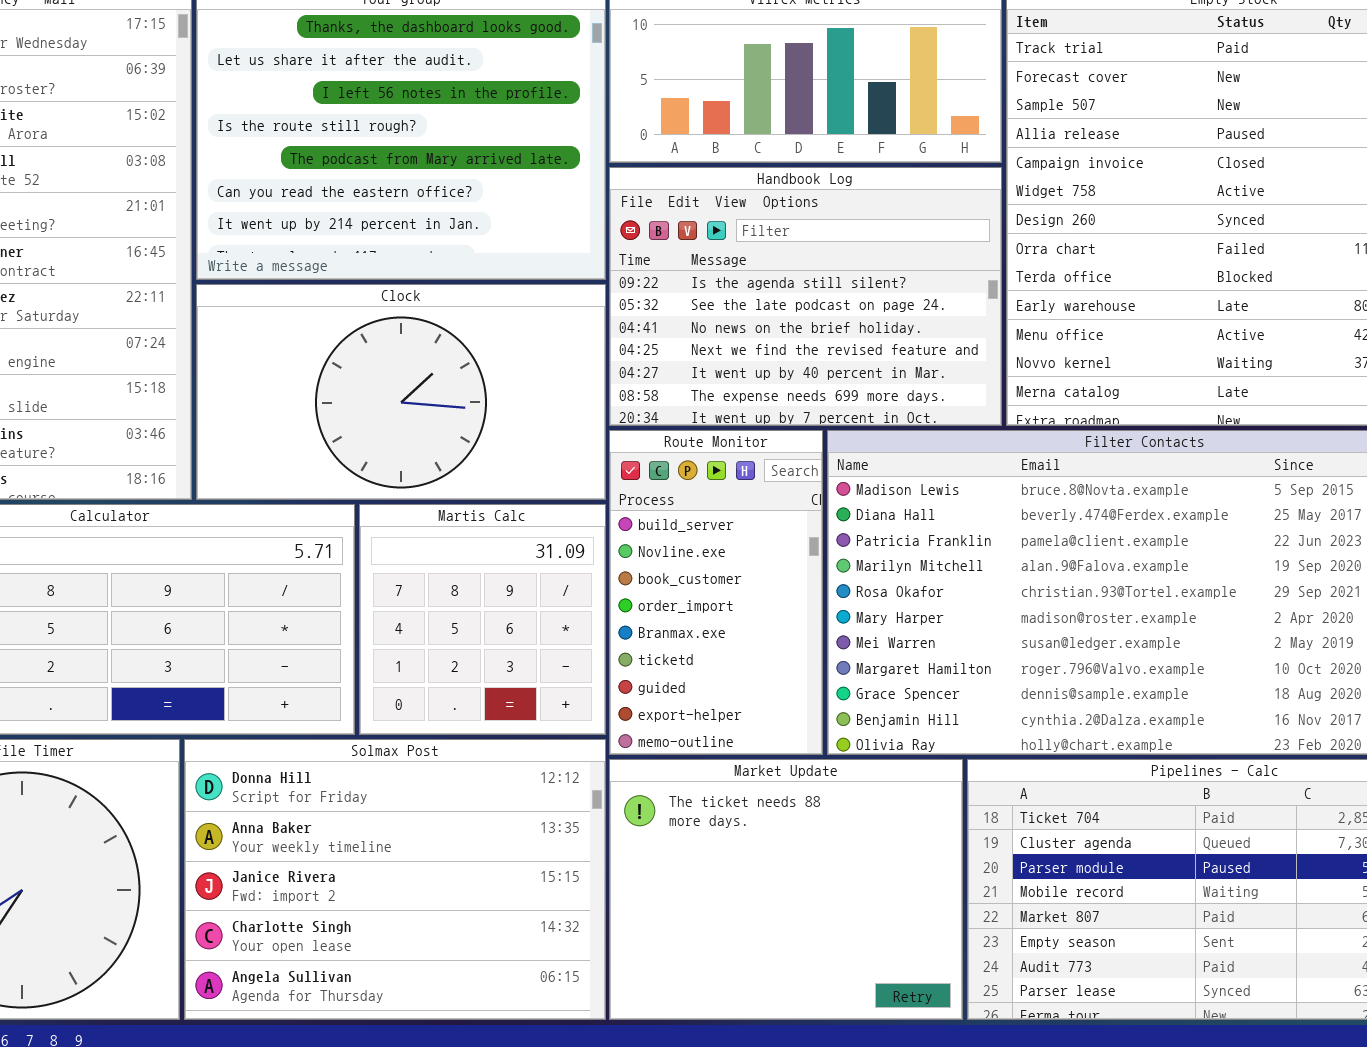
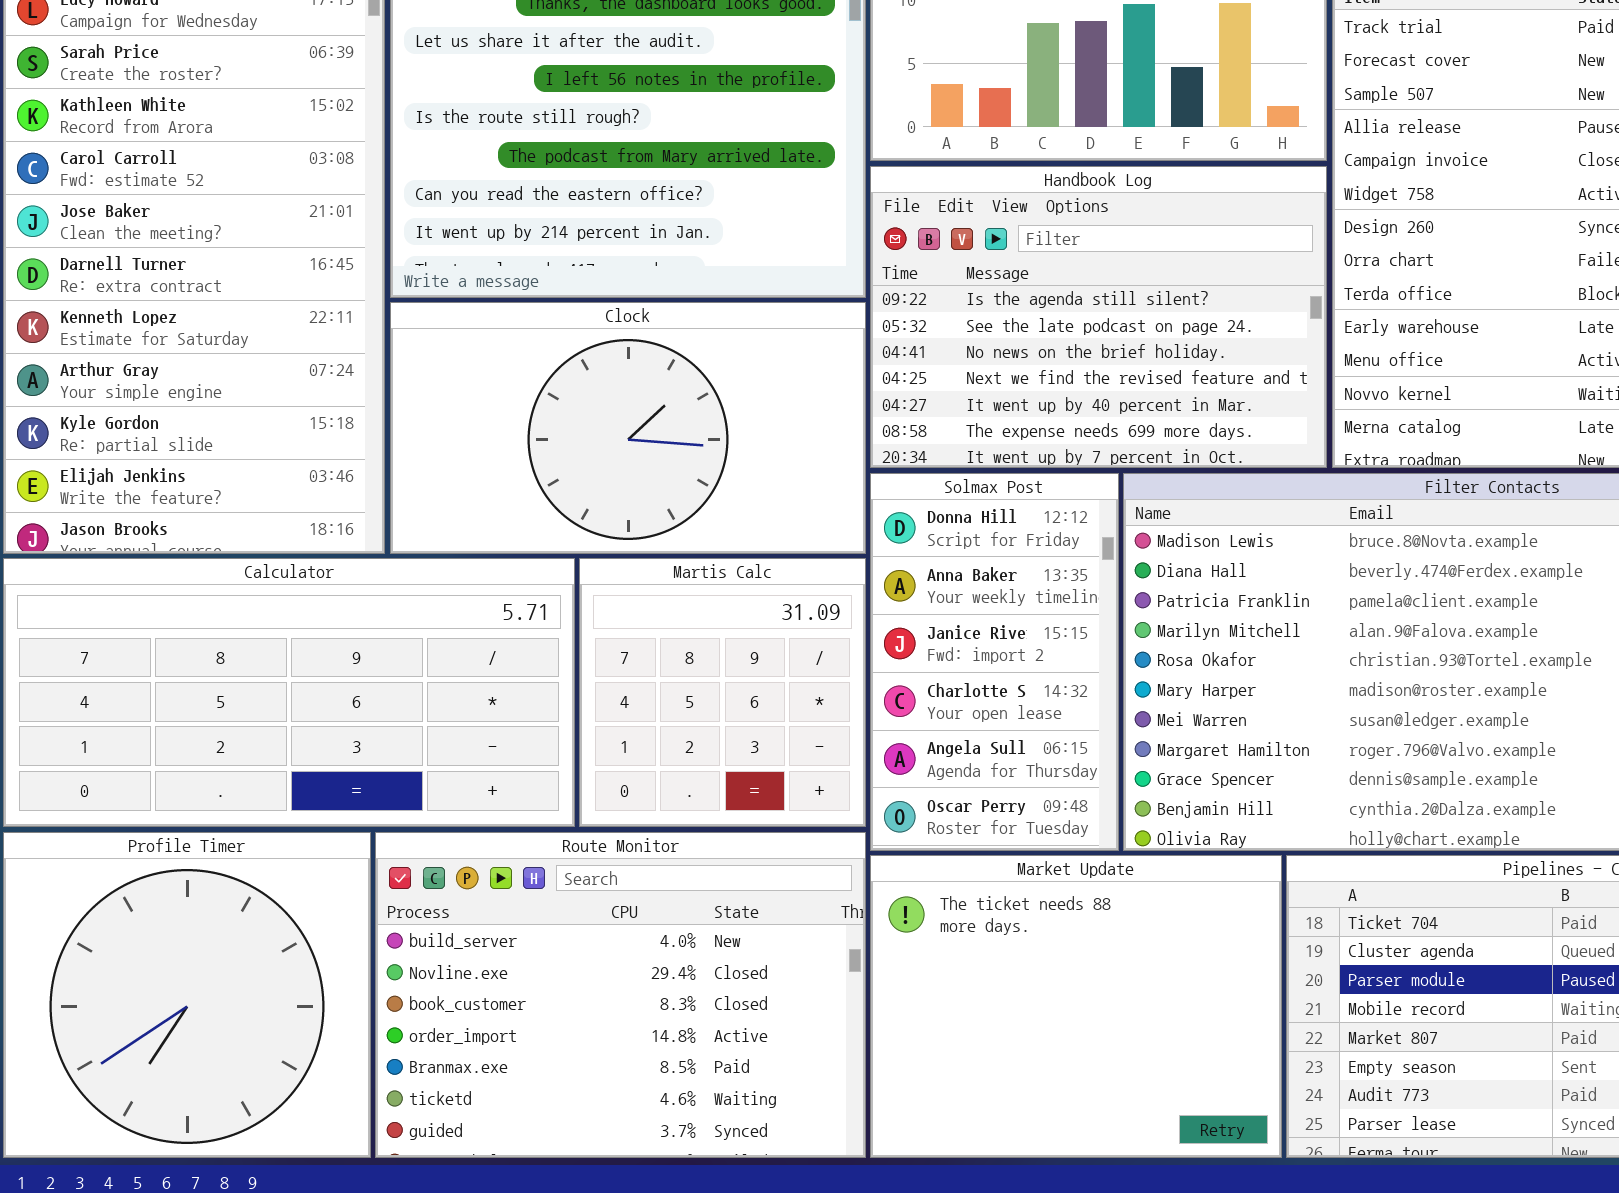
Route Monitor: [609,430,823,755] -> [375,832,866,1158], moved, resized
Solmax Post: [184,739,606,1020] -> [870,473,1119,851], moved, resized

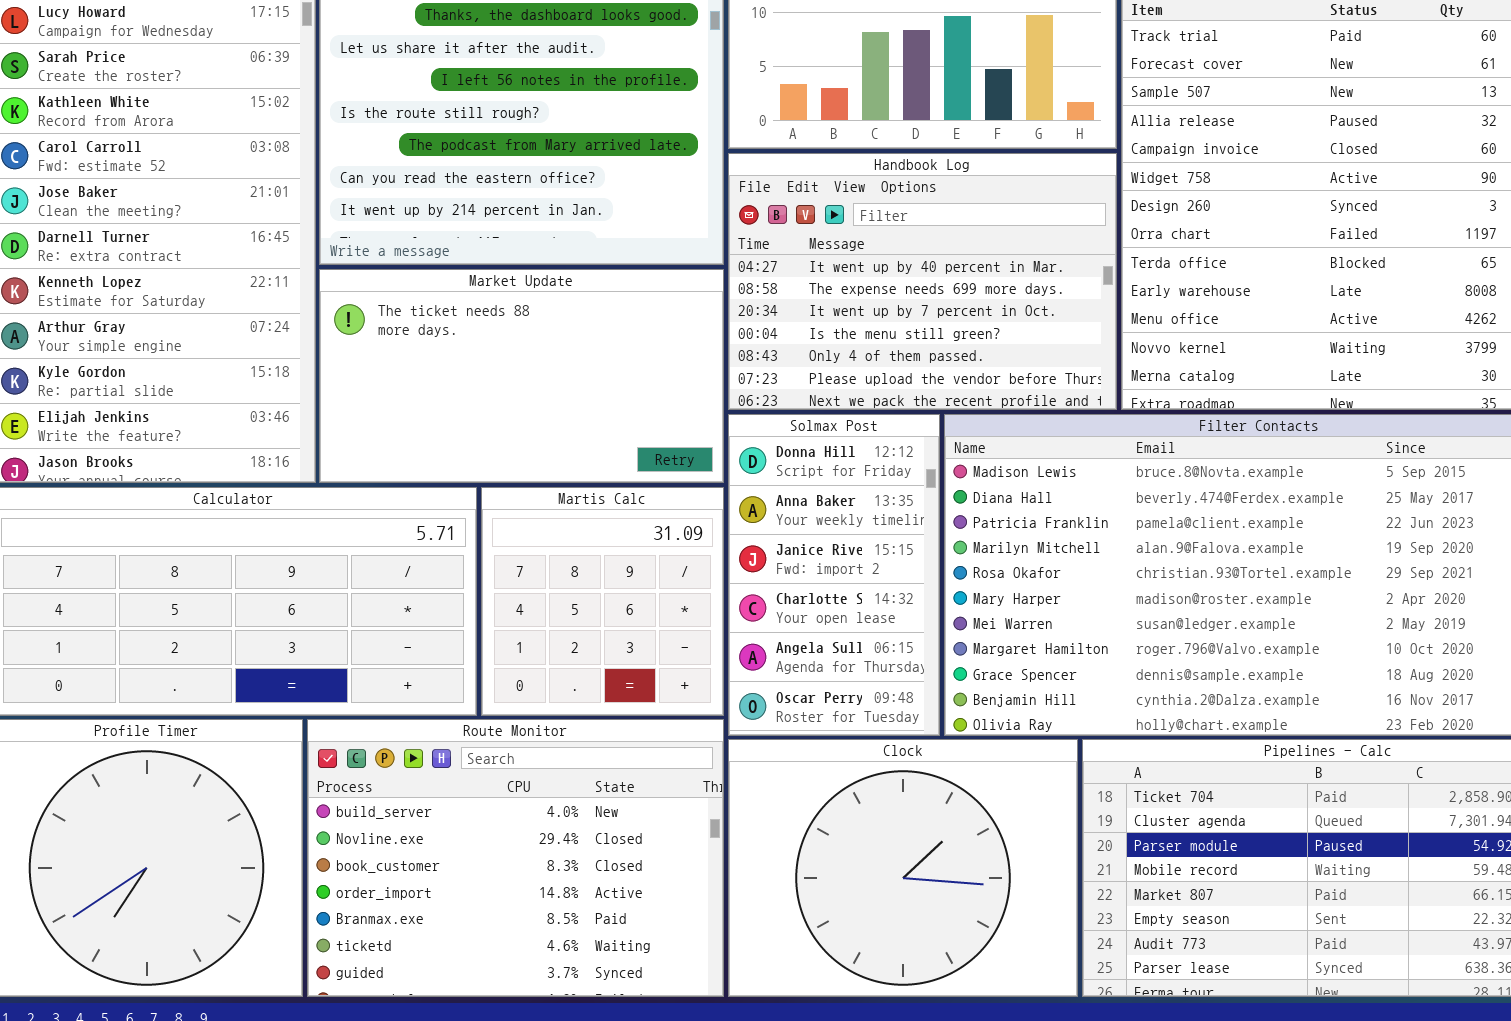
Handbook Log: [870,166,1327,468] -> [728,153,1117,410], scrolled down 4 rows
Clock: [390,302,866,554] -> [728,739,1078,997], moved, resized
Market Update: [870,855,1282,1158] -> [319,269,724,483], moved, resized

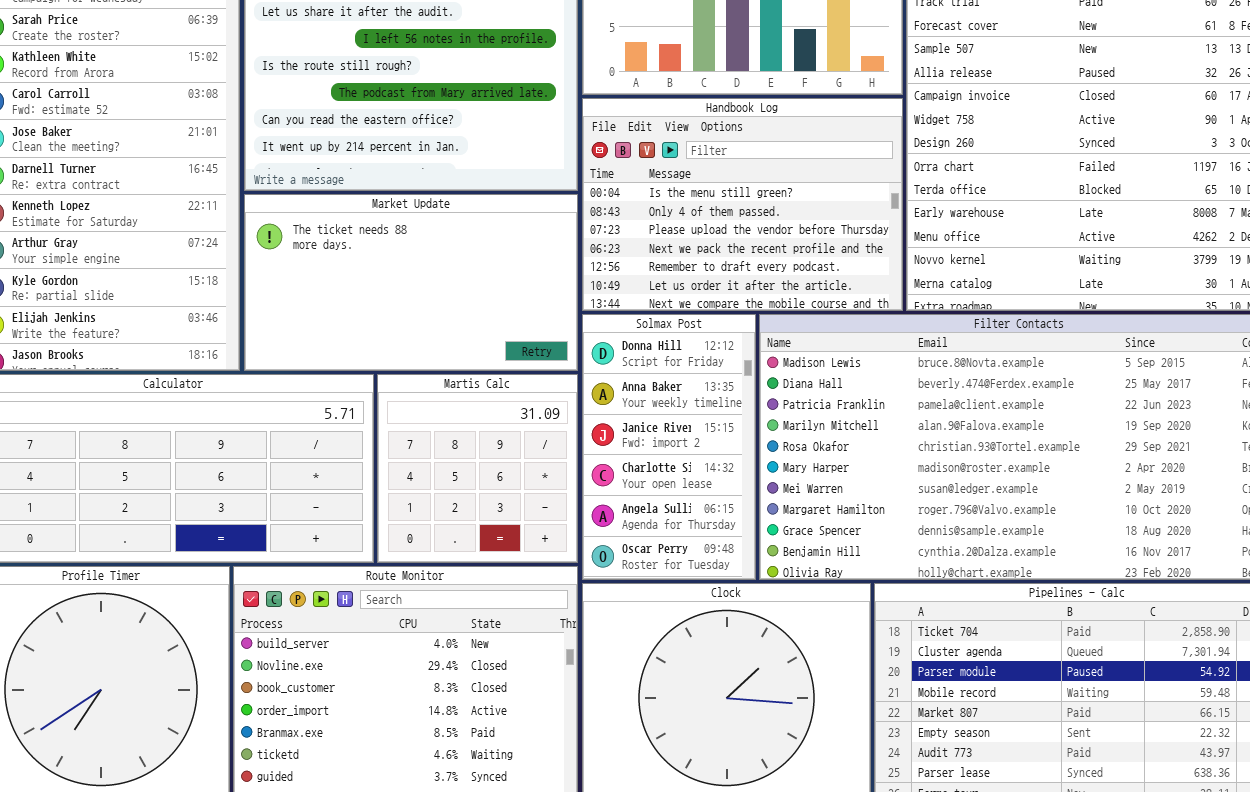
Handbook Log: [728,153,1117,410] -> [582,98,903,311], scrolled down 3 rows

